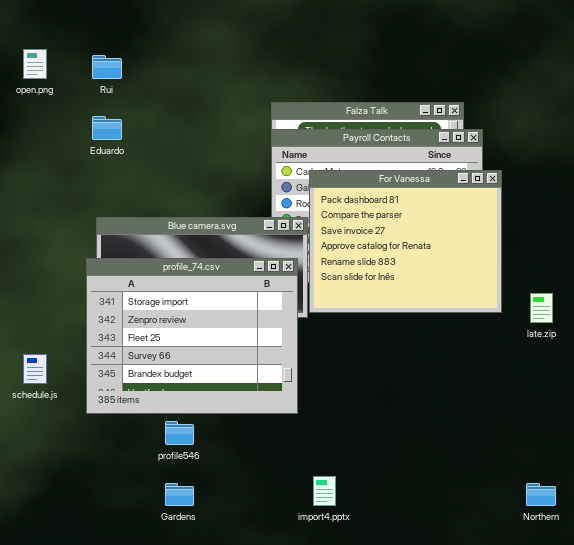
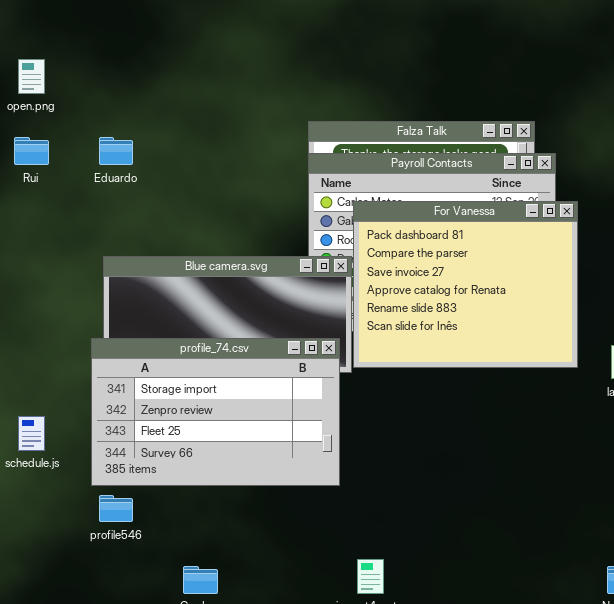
Rui: [92,55,122,79] -> [14,137,49,165], moved
profile_74.csv: [86,258,298,414] -> [91,338,340,486], resized
profile546: [165,421,194,445] -> [99,495,133,522], moved

